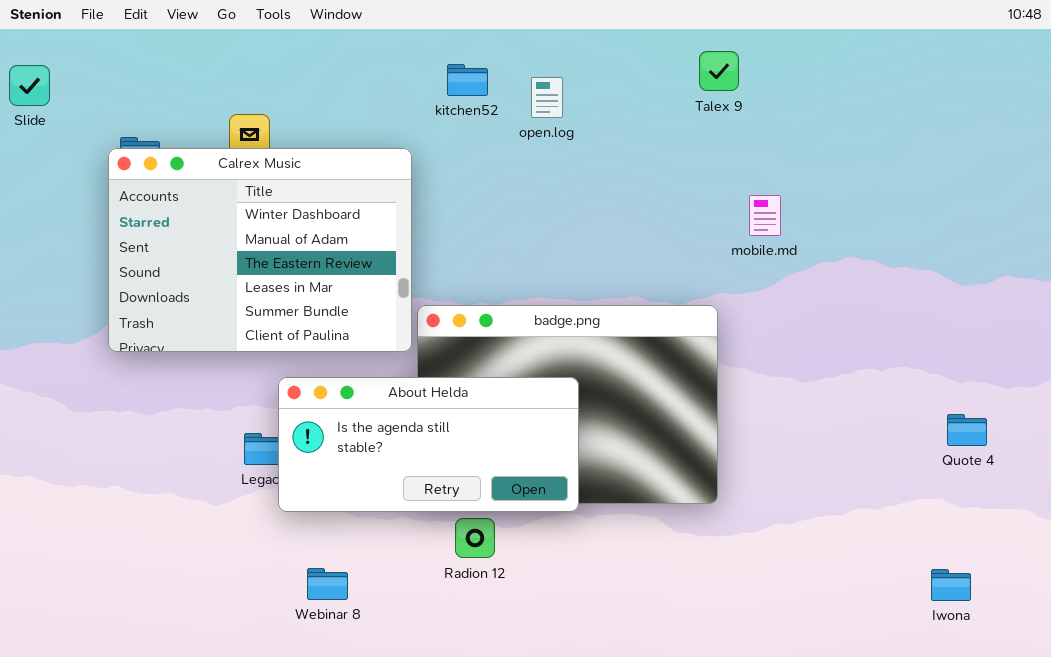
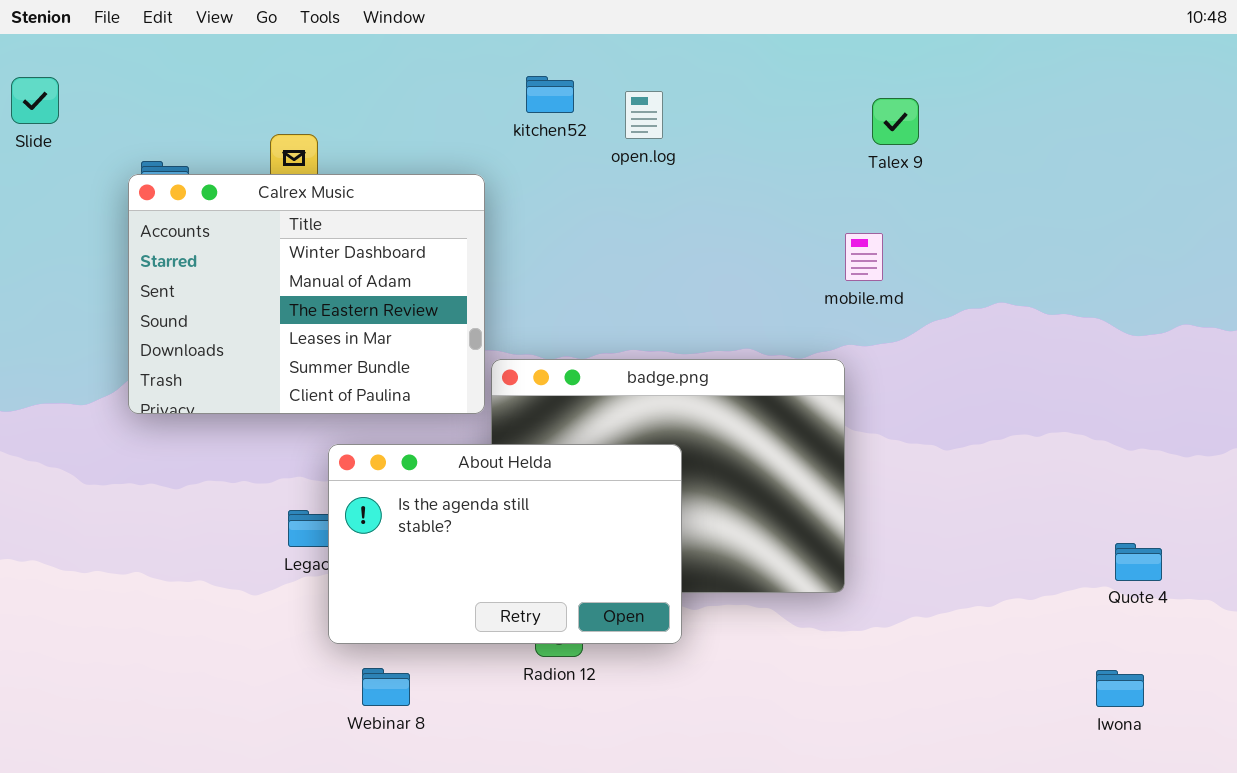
Talex 9: [699,51,739,91] -> [872,98,919,145], moved
mobile.md: [749,195,781,236] -> [845,233,883,281], moved
About Helda: [278,377,579,512] -> [328,444,682,644], resized
Quote 4: [947,414,987,446] -> [1115,543,1162,581], moved

